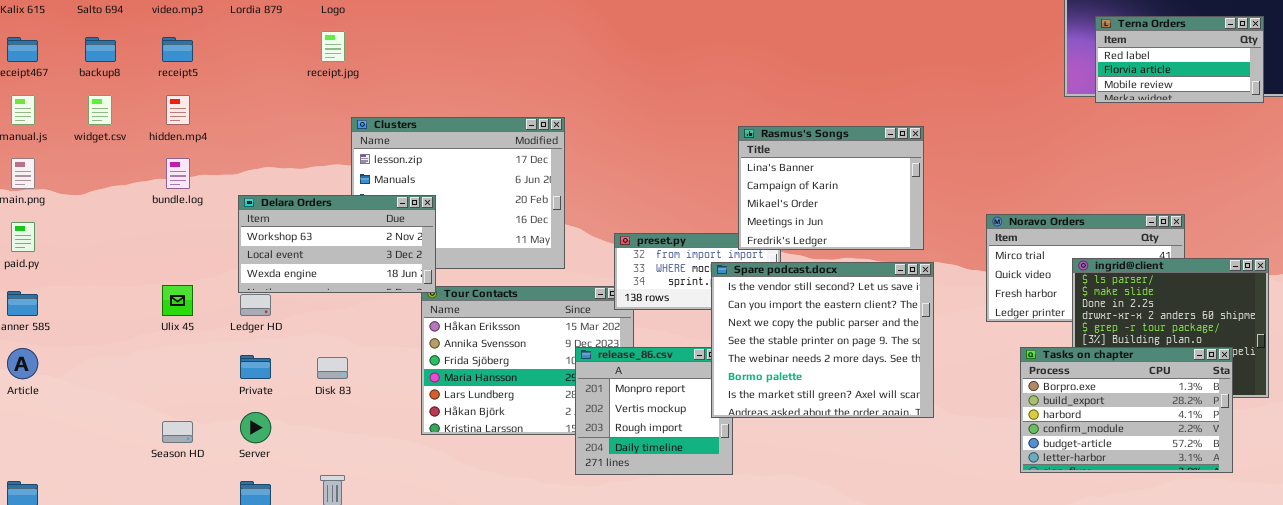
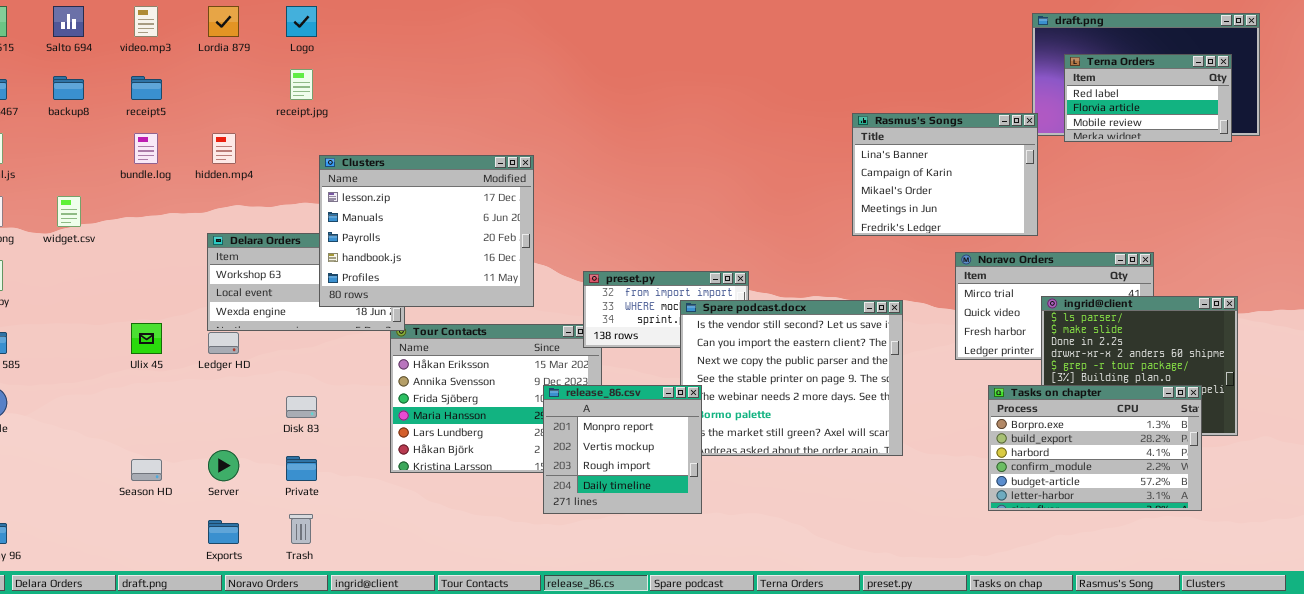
widget.csv: [88,95,112,125] -> [57,196,81,227], moved
hidden.mp4: [166,95,190,125] -> [212,133,236,164], moved
Clusters: [351,117,565,269] -> [319,155,534,307], raised
Rasmus's Songs: [738,126,924,250] -> [852,113,1038,236], moved
bundle.log: [166,158,190,189] -> [134,133,158,164], moved
release_86.csv: [575,347,733,475] -> [543,385,702,514], raised
Private: [240,355,271,379] -> [286,456,317,481], moved

